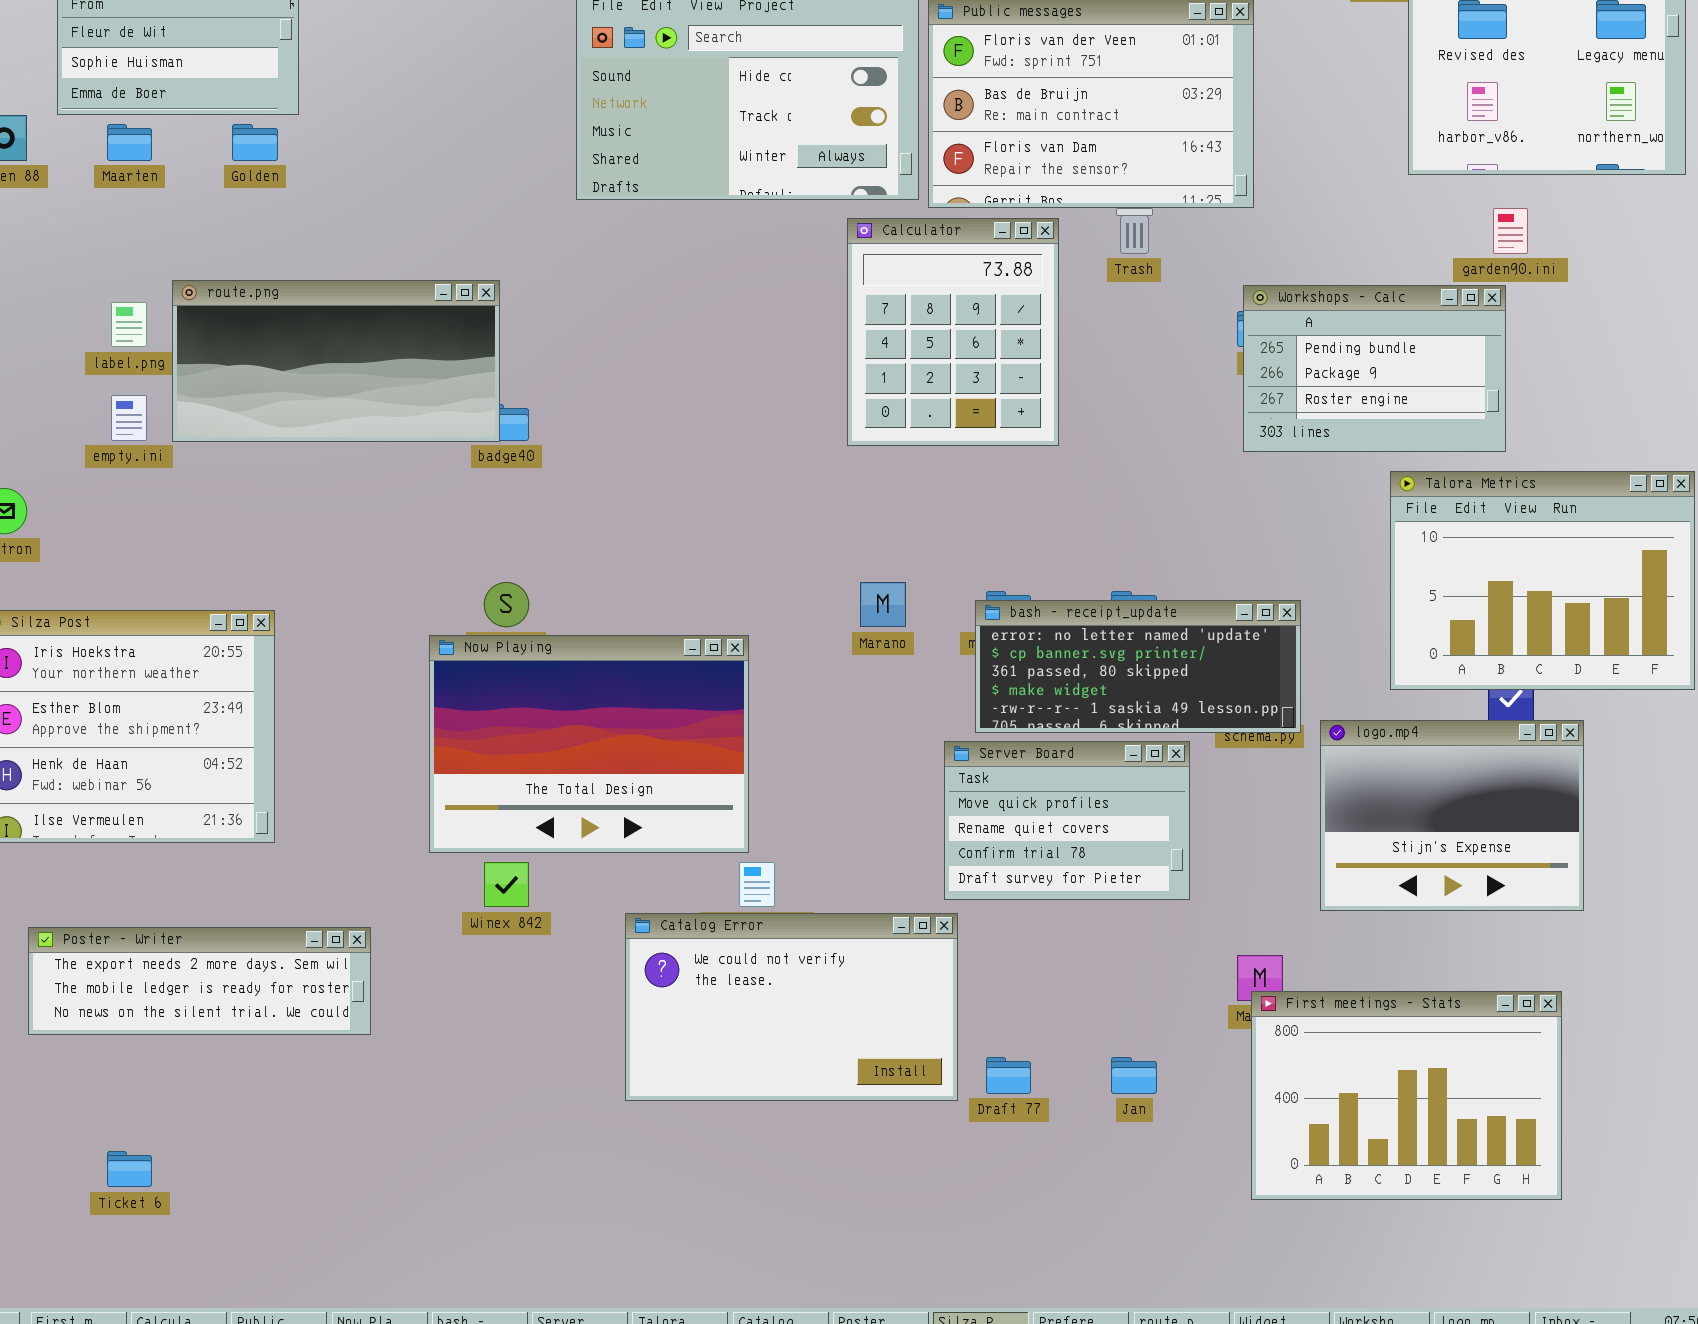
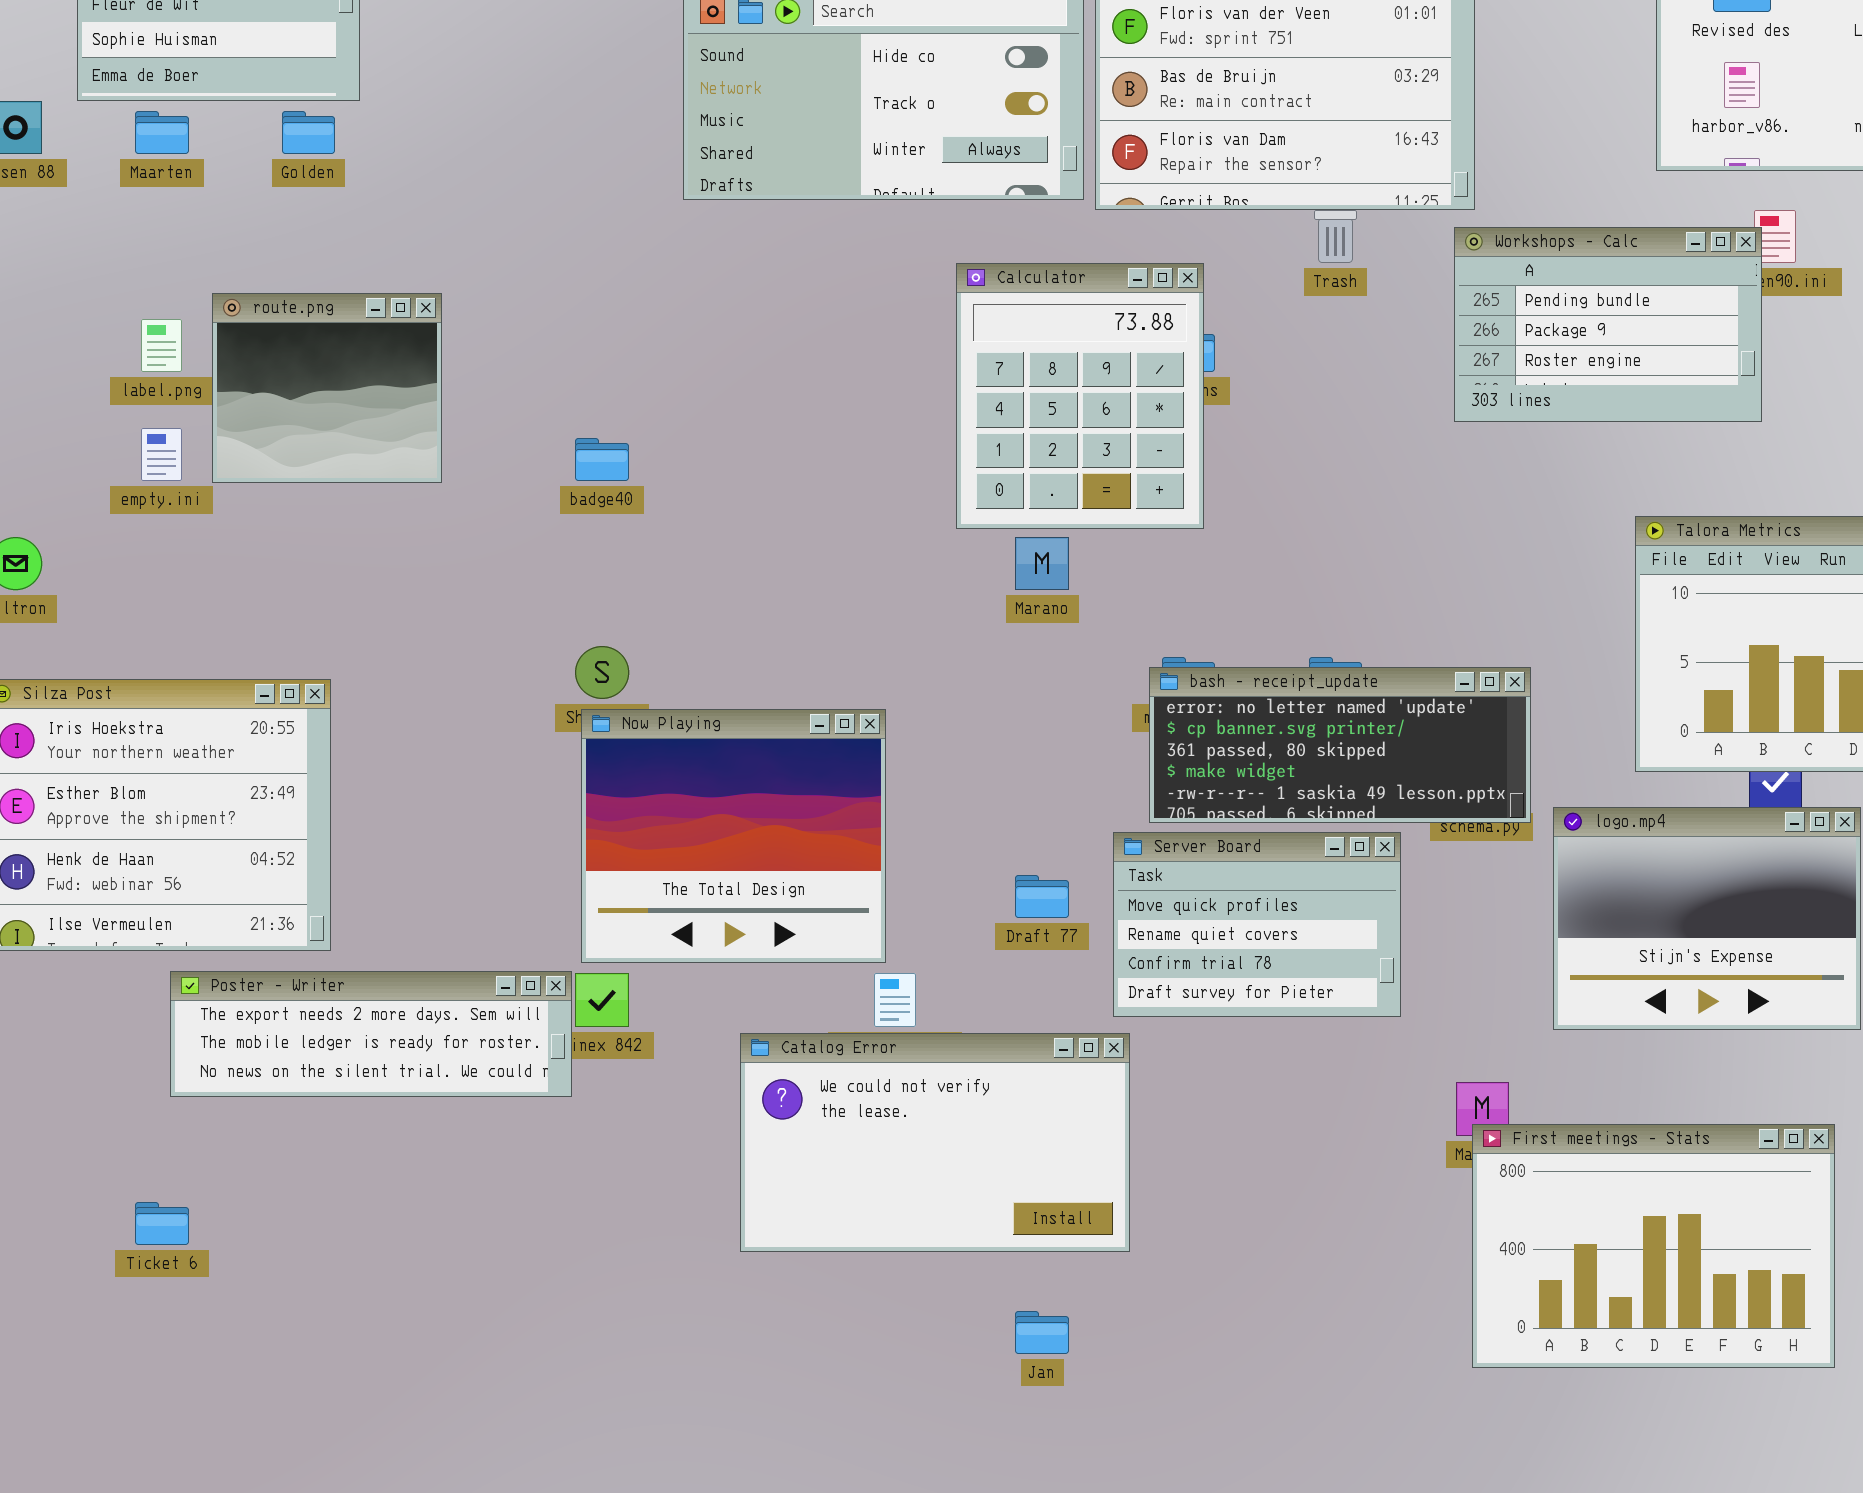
Calculator: [847,218,1059,446] -> [956,263,1204,529], moved
route.png: [172,280,500,442] -> [212,293,442,483], resized
Workshops - Calc: [1243,285,1506,452] -> [1454,227,1762,422], moved
Marano: [860,582,906,627] -> [1015,537,1069,590], moved
Now Playing: [429,635,749,853] -> [581,709,886,963], resized
Poster - Writer: [28,927,371,1035] -> [170,971,572,1097], moved
Draft 77: [986,1057,1031,1094] -> [1015,875,1069,918], moved
Jan: [1111,1057,1157,1094] -> [1015,1311,1069,1354], moved
Ticket 6: [107,1151,152,1187] -> [135,1202,189,1245], moved

